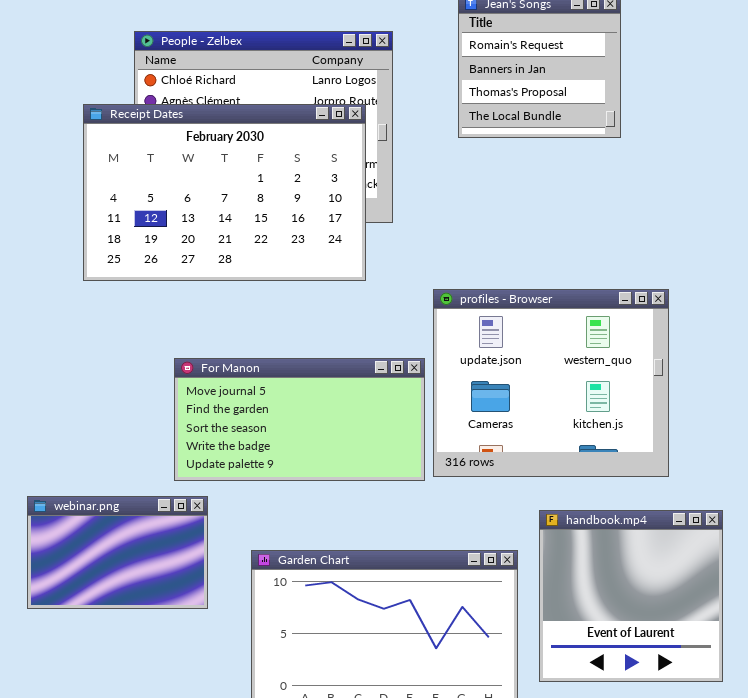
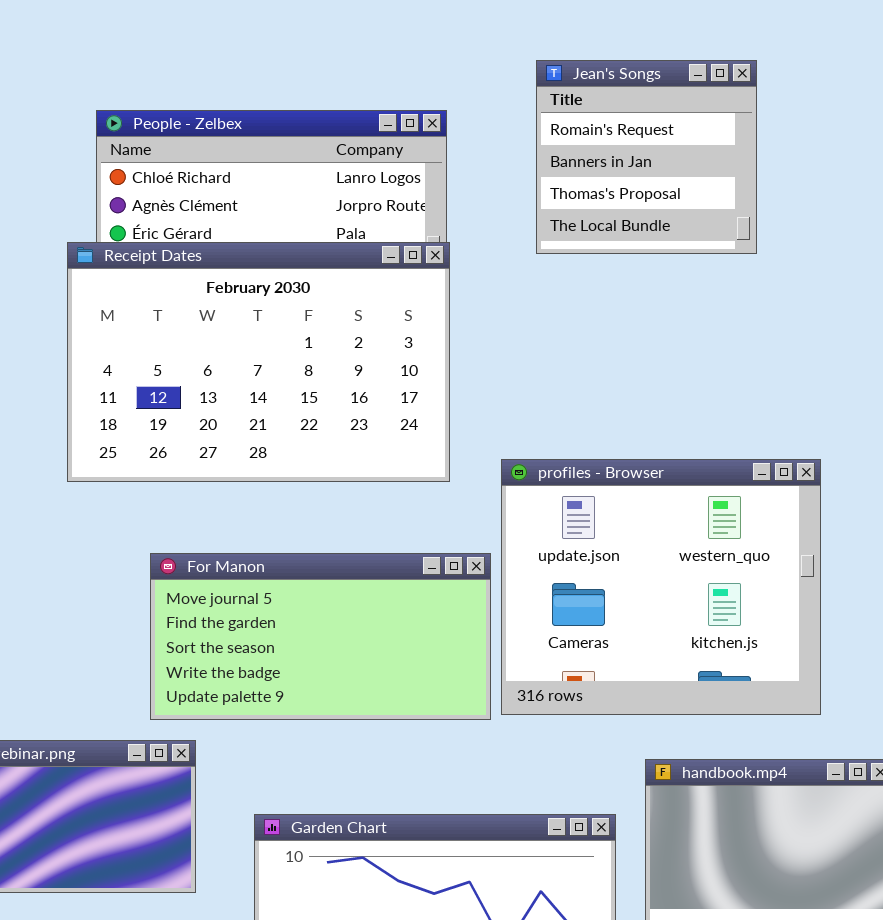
Receipt Dates: [83,104,366,281] -> [67,242,450,482], moved

